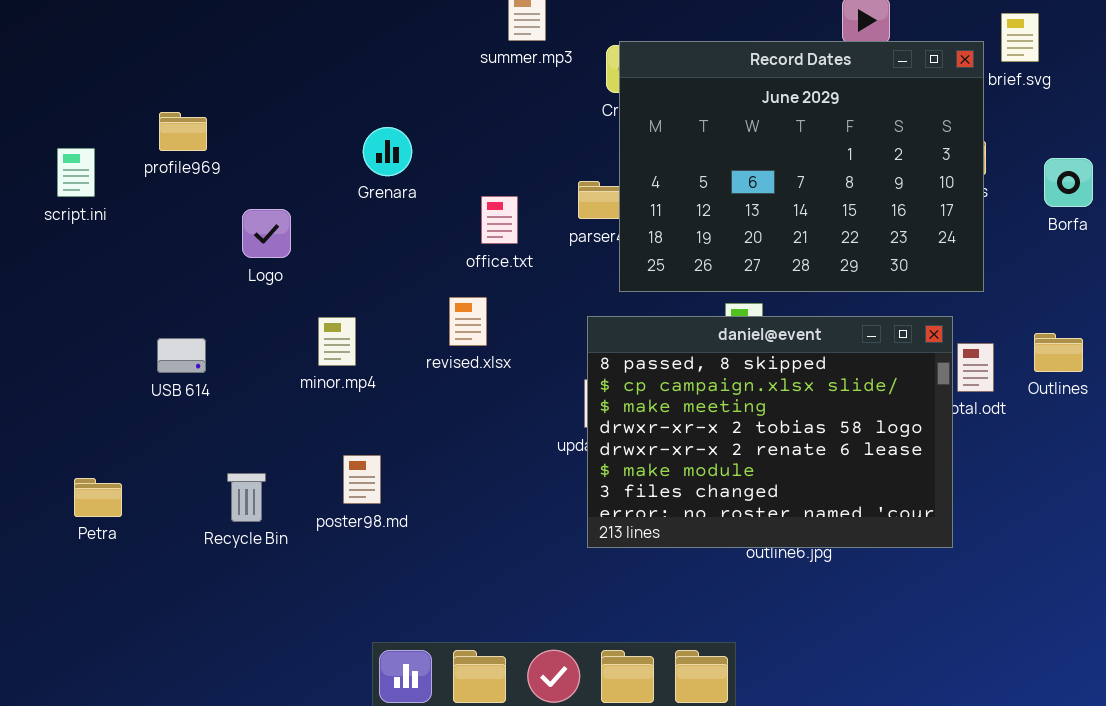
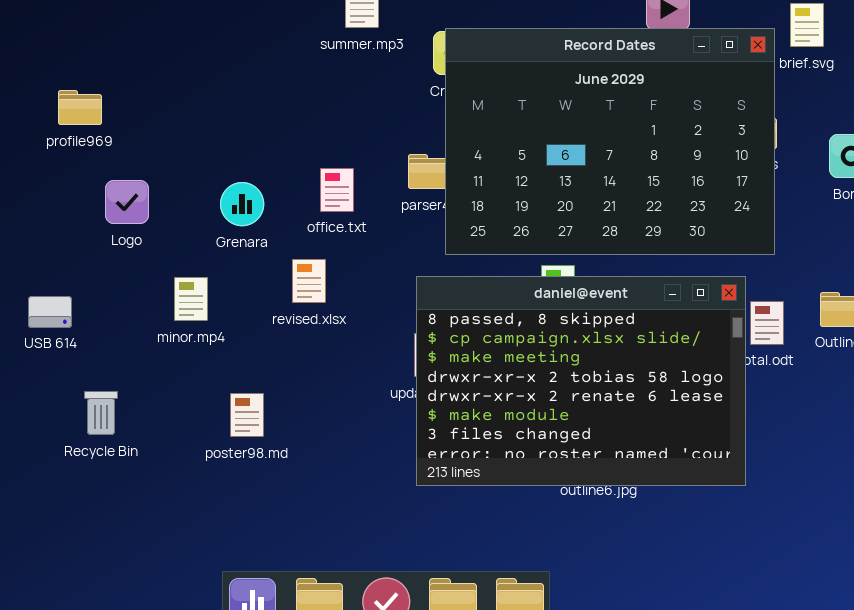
profile969: [159,112,207,151] -> [58,90,102,125], moved
Grenara: [363,127,412,176] -> [220,182,264,226], moved
poster98.md: [343,455,381,504] -> [230,393,264,437], moved
Recycle Bin: [227,473,266,522] -> [84,391,118,435], moved

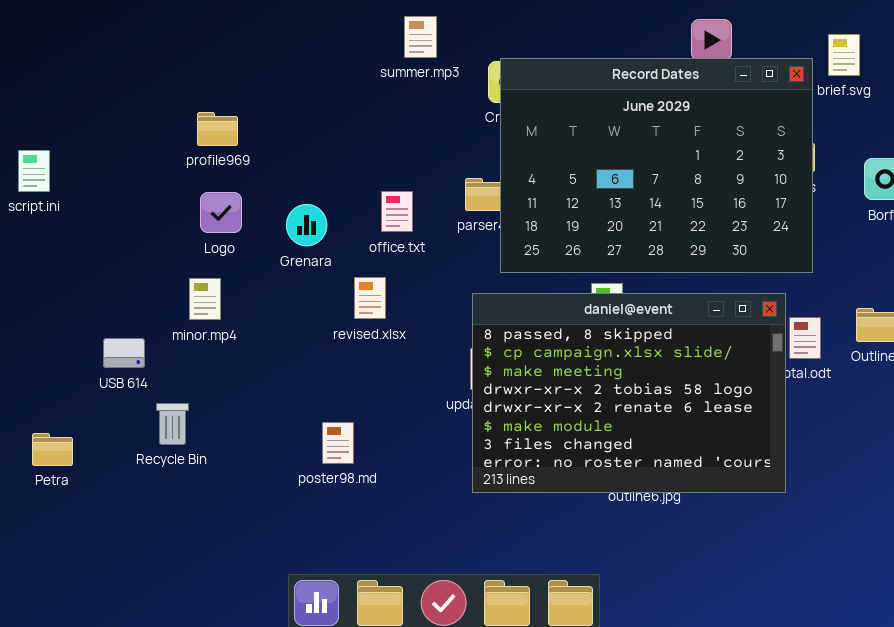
profile969: [58,90,102,125] -> [197,112,238,146], moved
Logo: [105,180,149,224] -> [200,192,242,233], moved
minor.mp4: [174,277,208,321] -> [189,278,221,320], moved
USB 614: [28,296,72,328] -> [103,338,145,368], moved
poster98.md: [230,393,264,437] -> [322,422,354,464], moved

